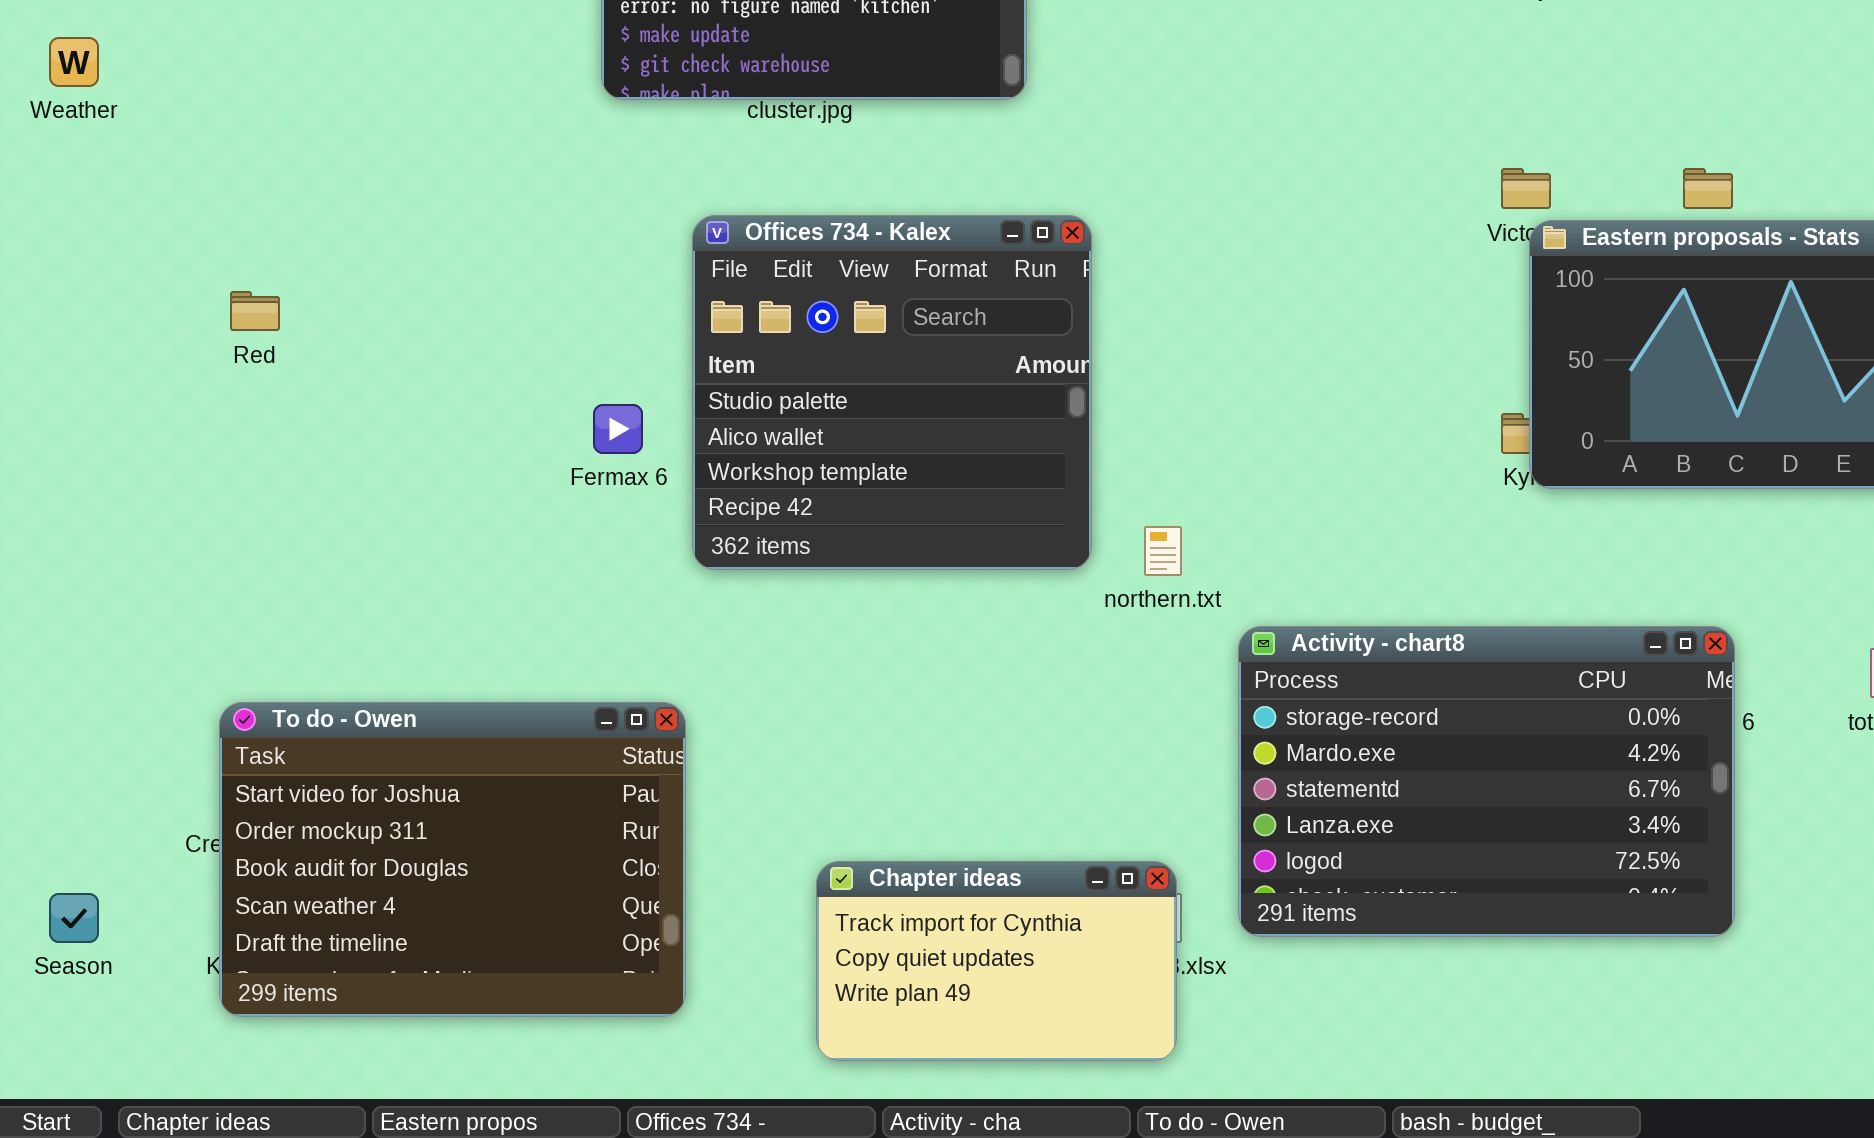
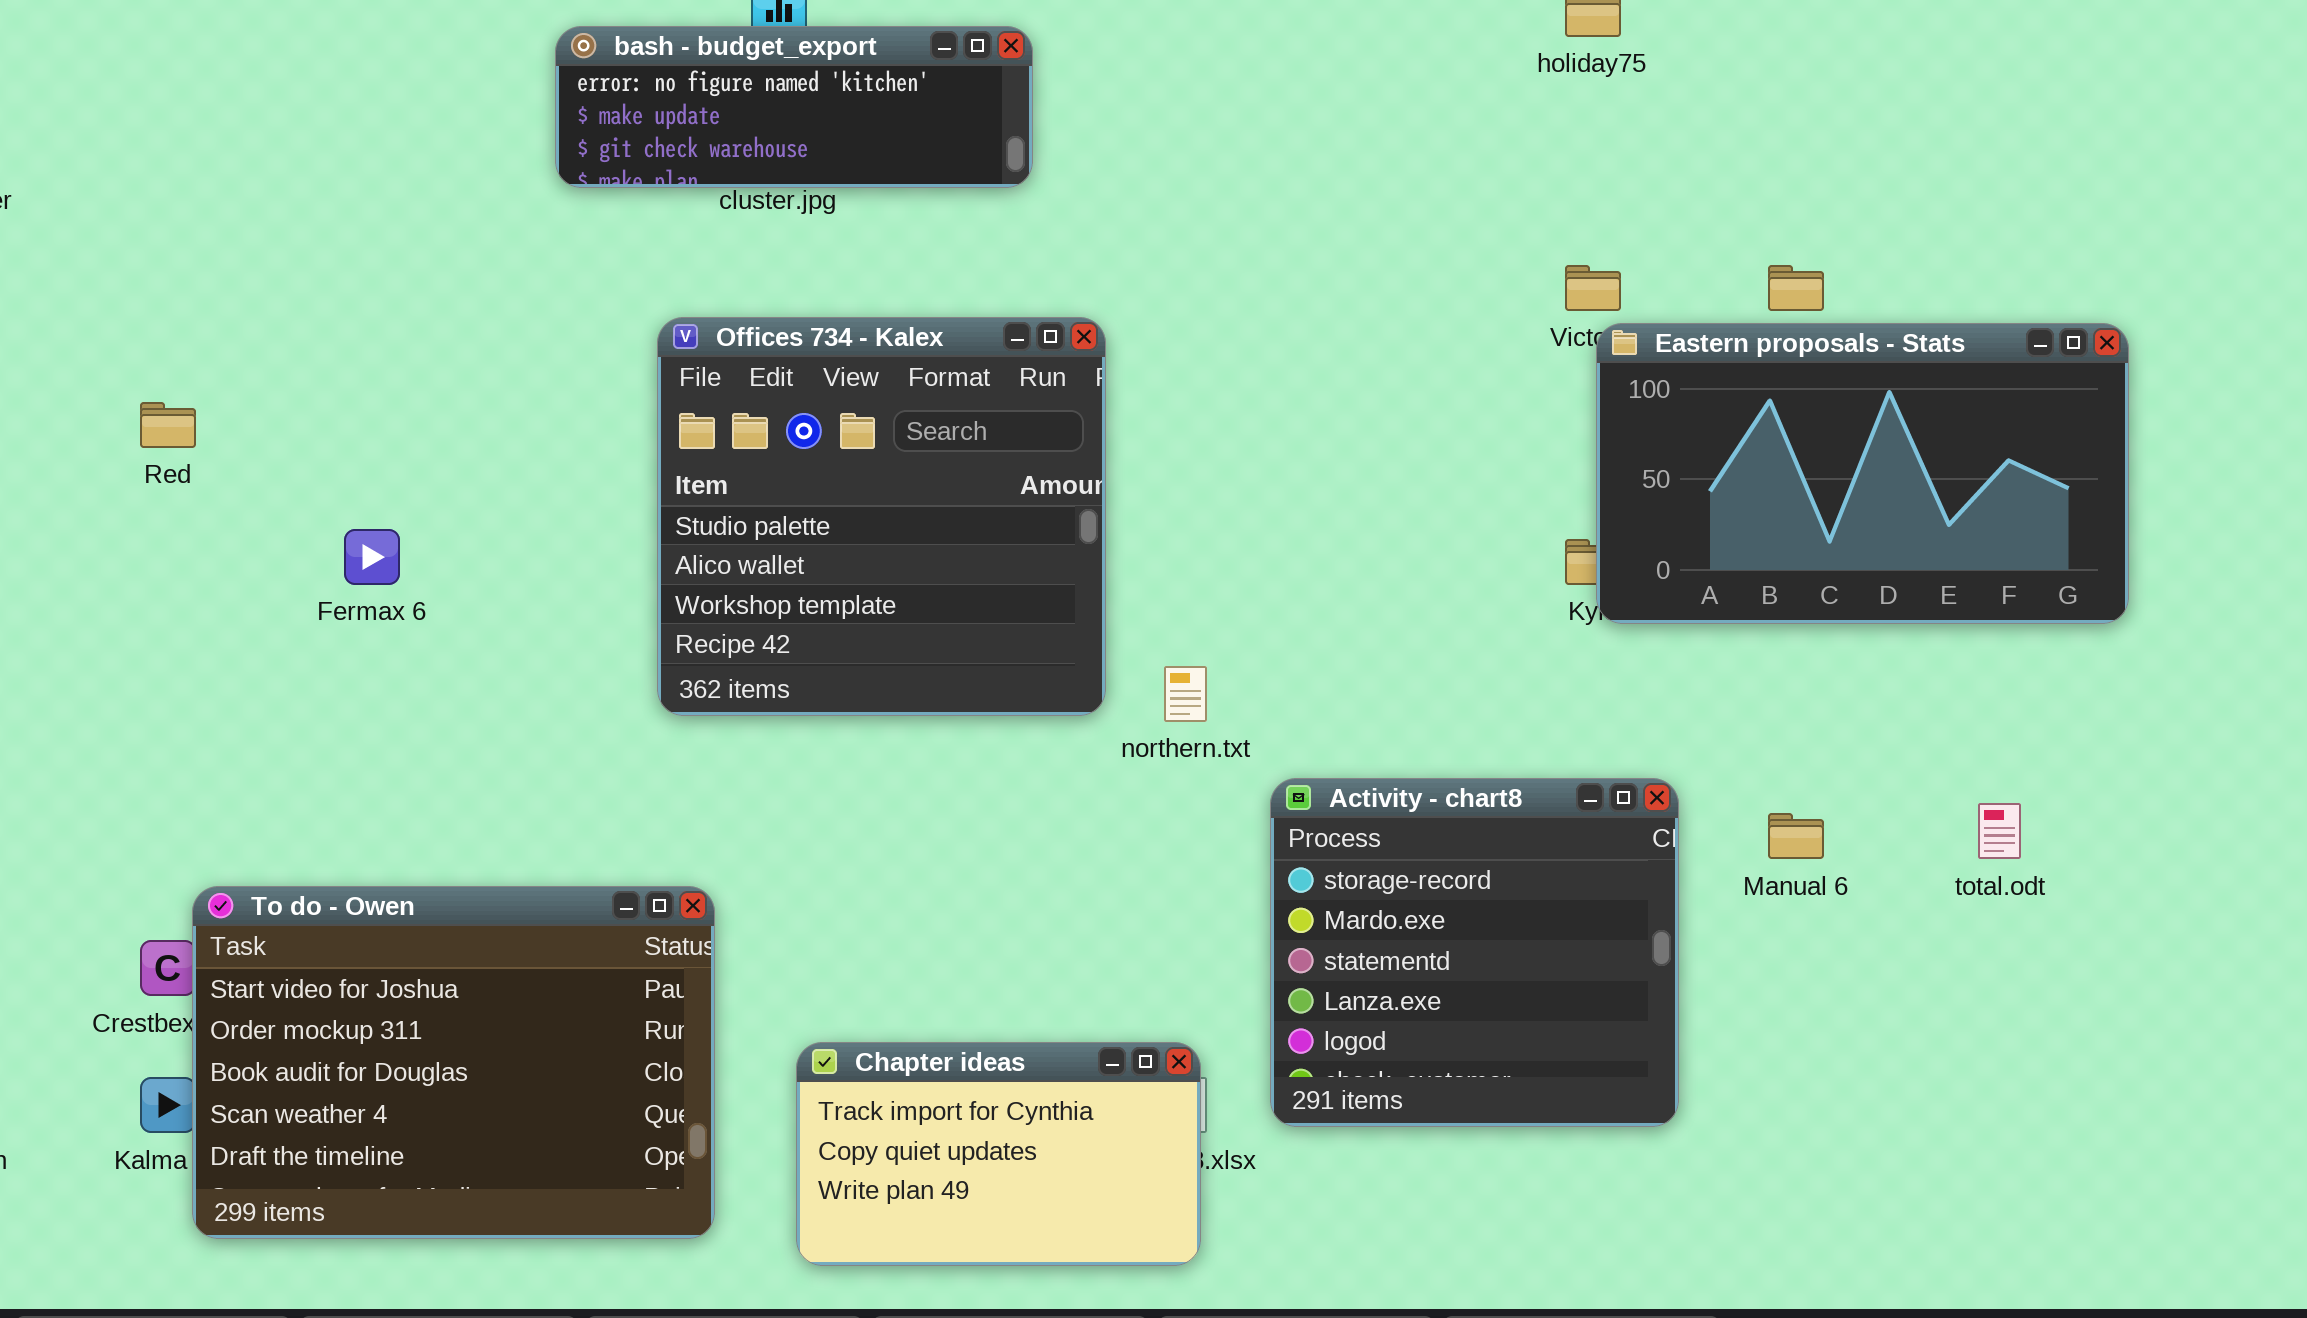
Fermax 6: [593,404,643,454] -> [344,529,400,585], moved
Activity - chart8: [1238,626,1735,937] -> [1270,778,1679,1127], resized
To do - Owen: [219,702,686,1017] -> [192,886,715,1239], moved

